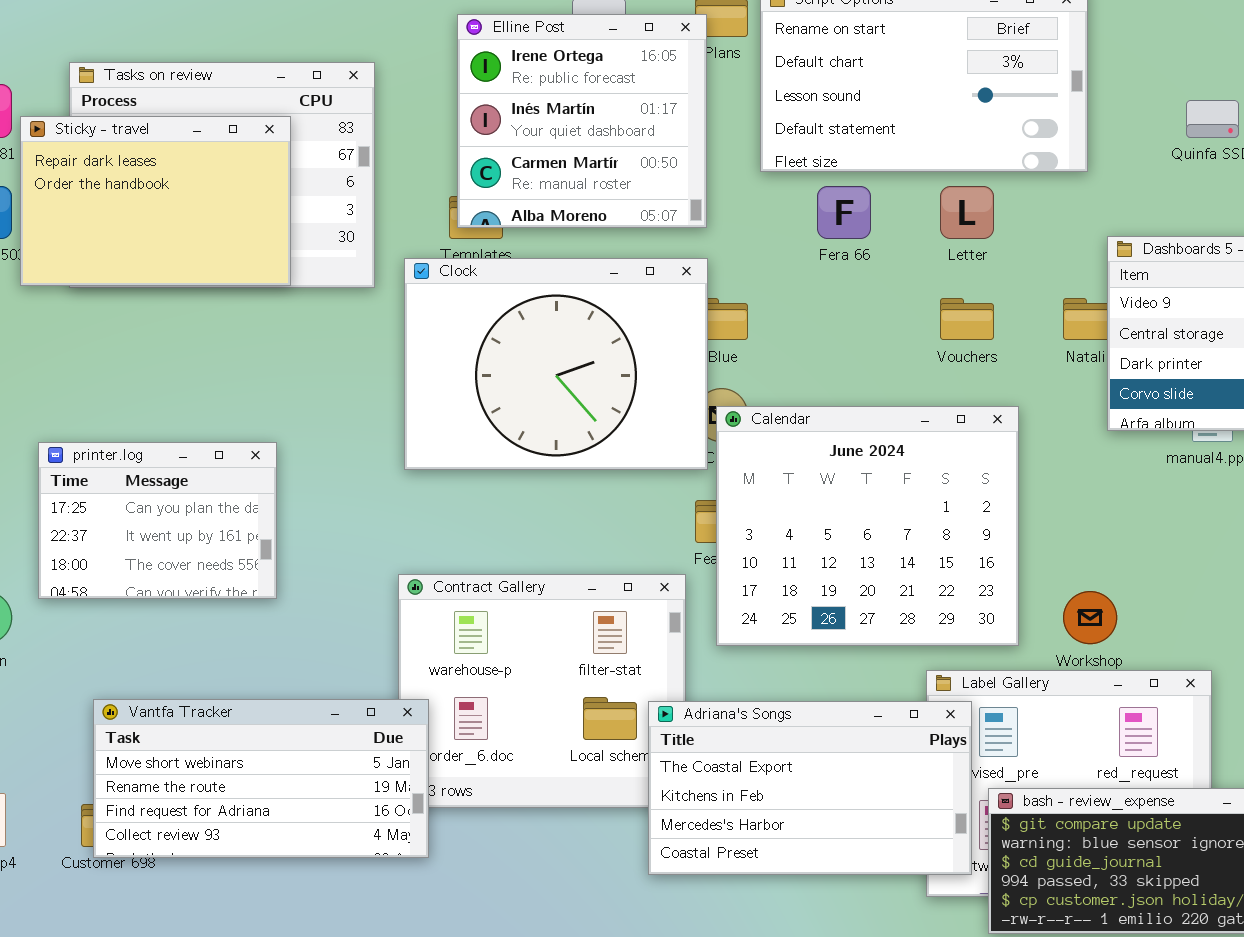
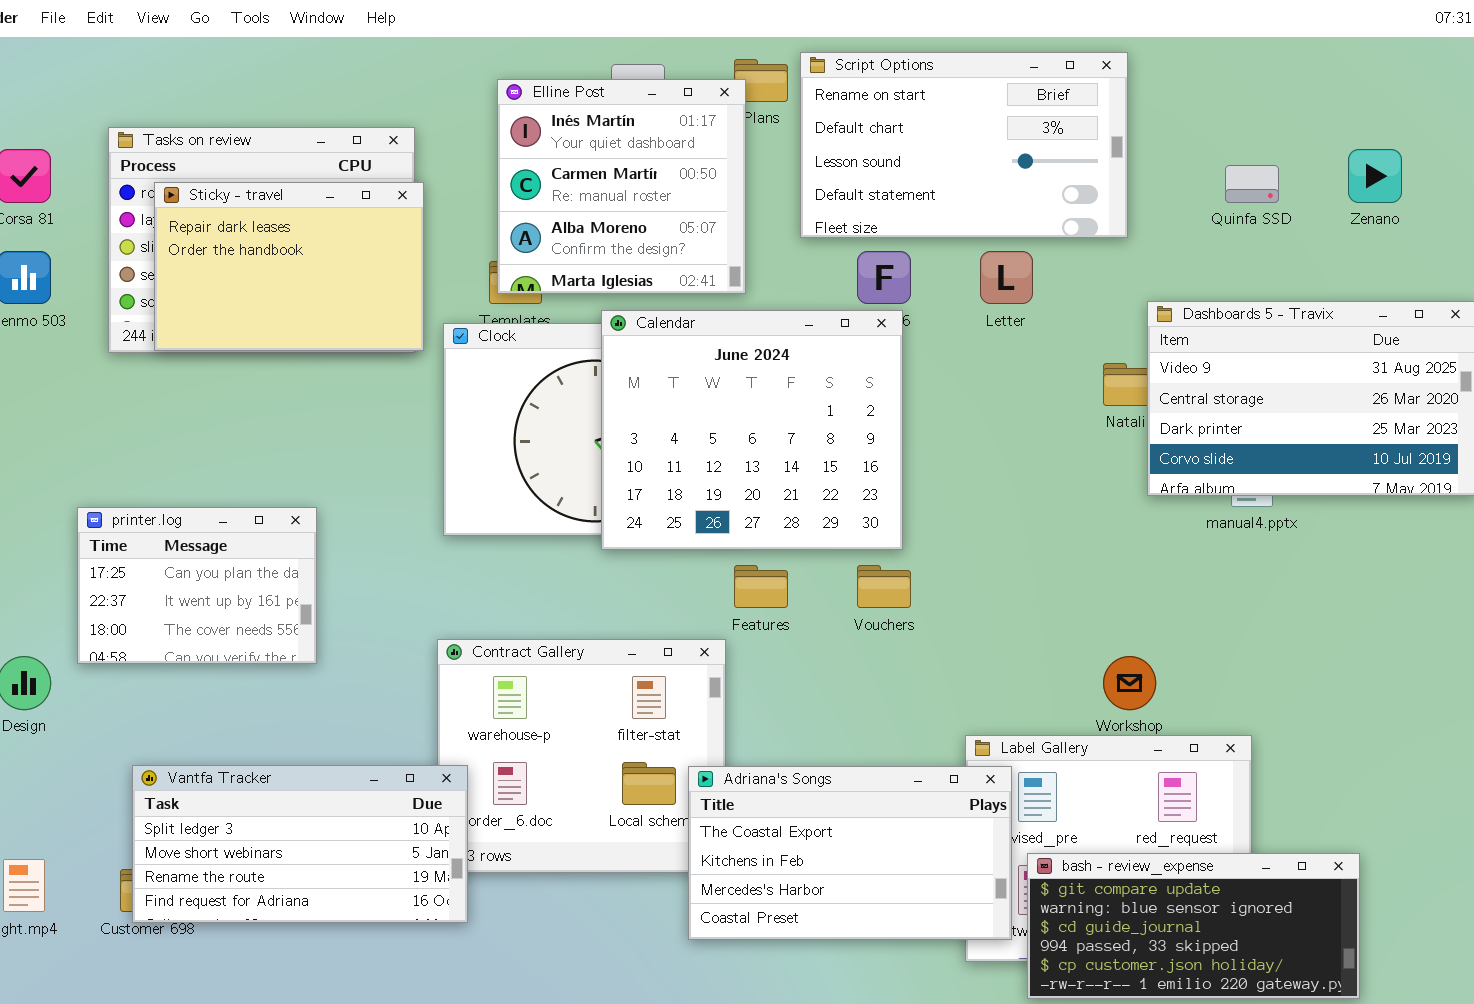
Elline Post: [457,14,707,228] -> [497,79,746,294], scrolled down 1 row
Sticky - travel: [20,116,291,286] -> [154,182,424,351], moved
Vouchers: [940,298,994,340] -> [857,565,911,608], moved
Calendar: [716,406,1019,646] -> [601,310,903,550], moved
Vantfa Tracker: [93,699,429,858] -> [132,765,468,923], scrolled up 1 row

